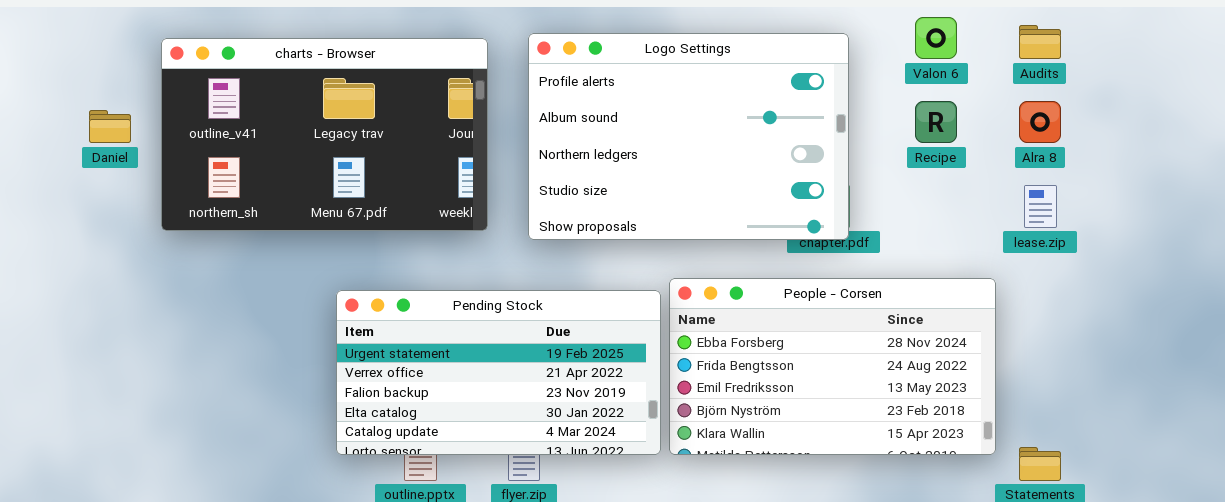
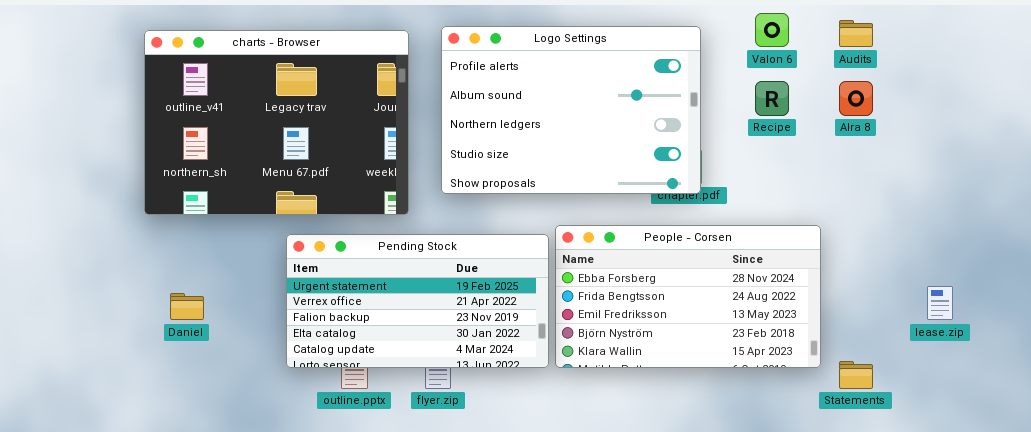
charts - Browser: [161,38,488,231] -> [144,30,409,215], resized
Daniel: [89,110,131,143] -> [170,293,204,320], moved
lease.zip: [1024,185,1057,228] -> [927,286,953,320], moved

